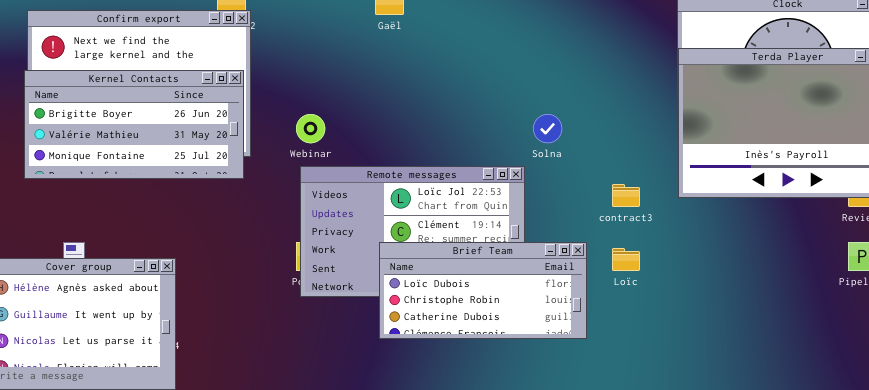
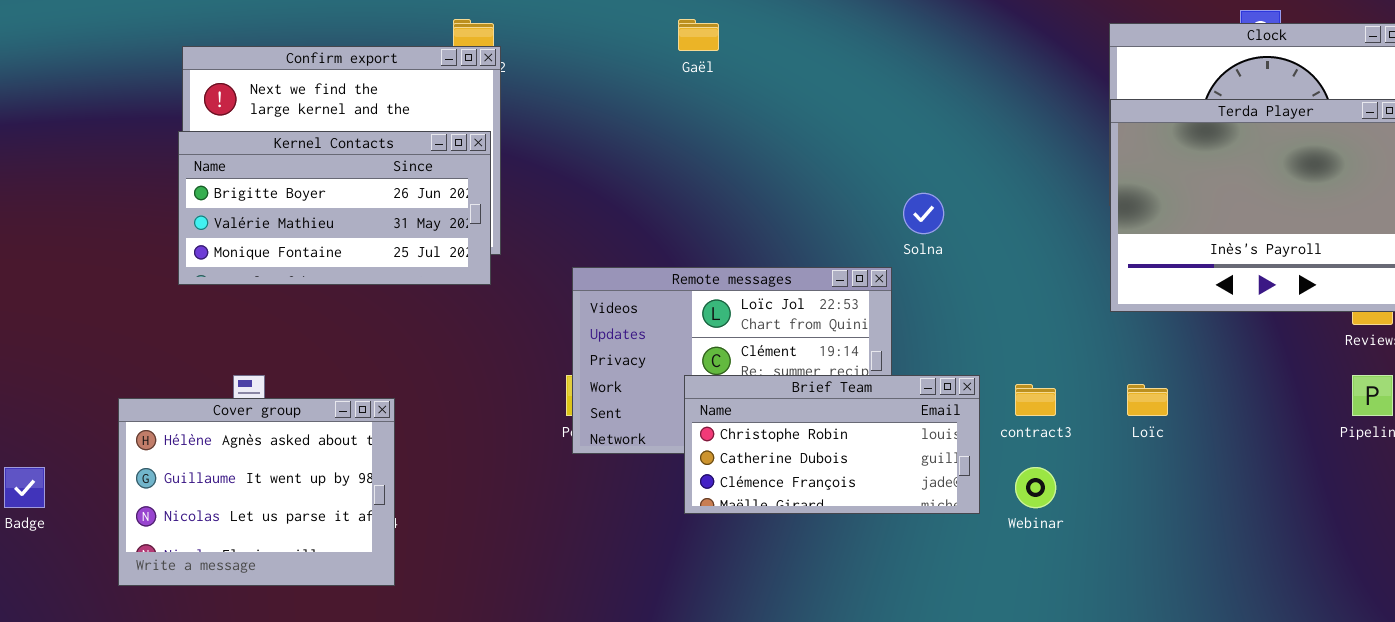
Webinar: [296,114,325,143] -> [1015,467,1056,508], moved
contract3: [612,184,640,207] -> [1015,384,1056,416], moved
Brief Team: [379,242,587,339] -> [684,375,980,514], scrolled down 1 row
Loïc: [612,248,640,271] -> [1127,384,1168,416], moved

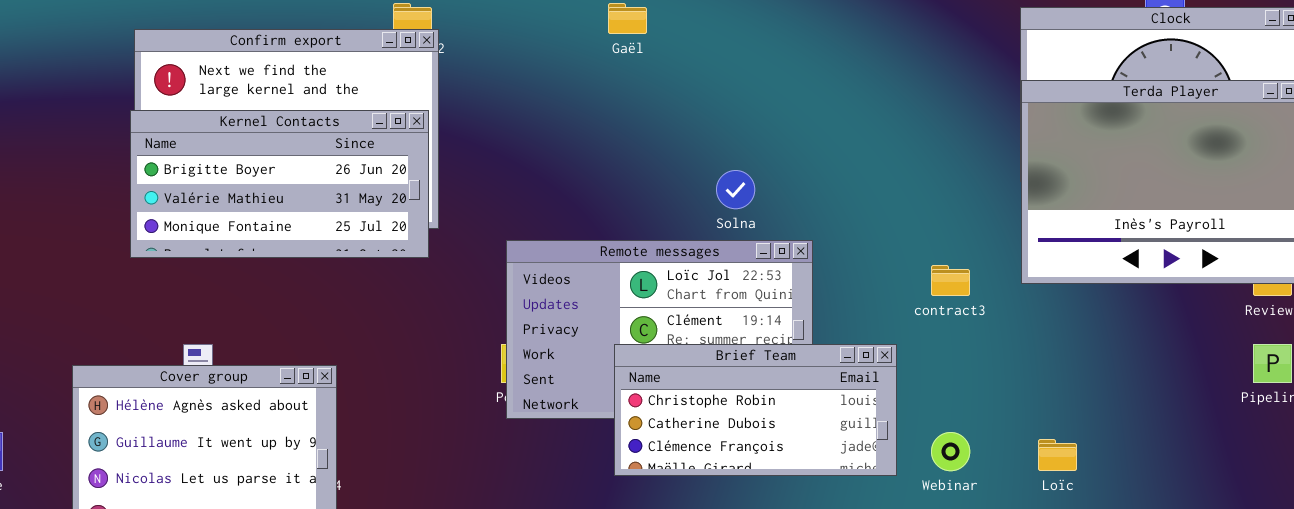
Solna: [903,193,944,234] -> [716,170,755,209], moved
contract3: [1015,384,1056,416] -> [931,265,970,296], moved
Loïc: [1127,384,1168,416] -> [1038,439,1077,471], moved

